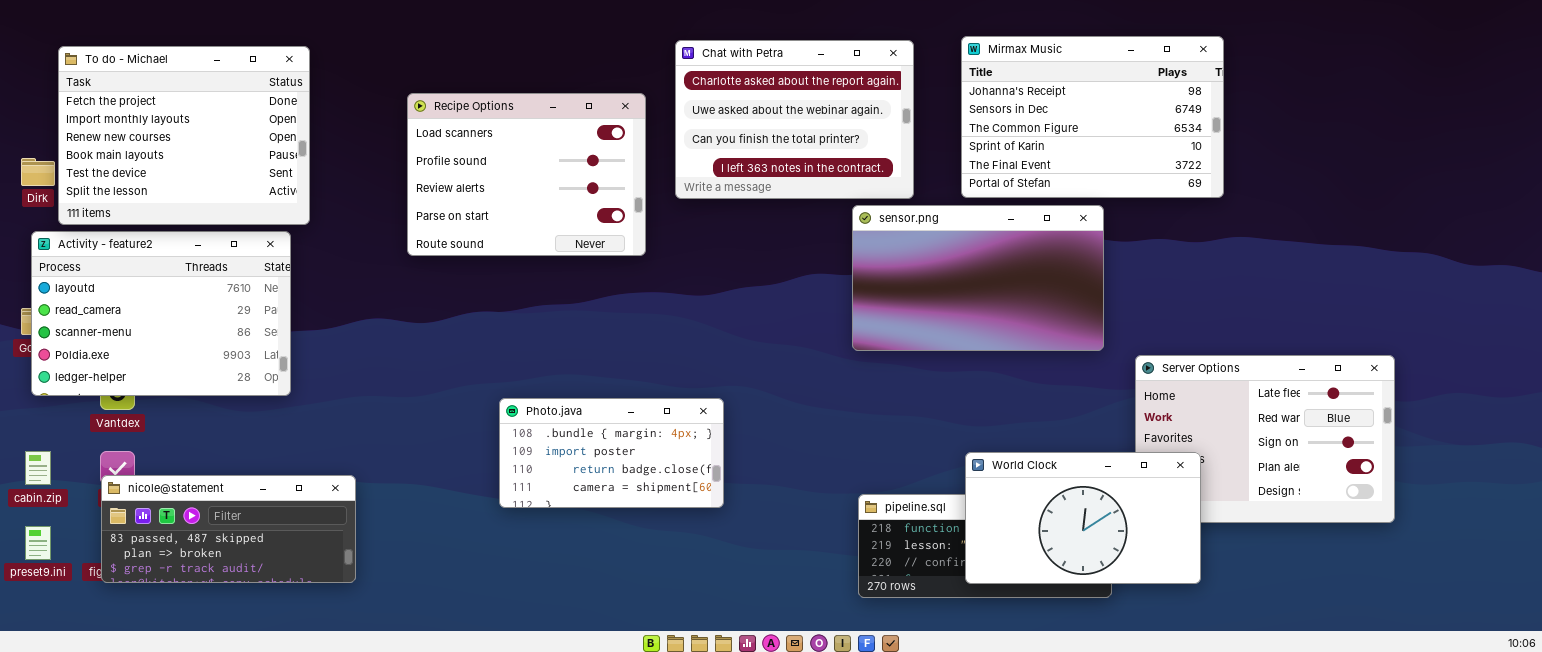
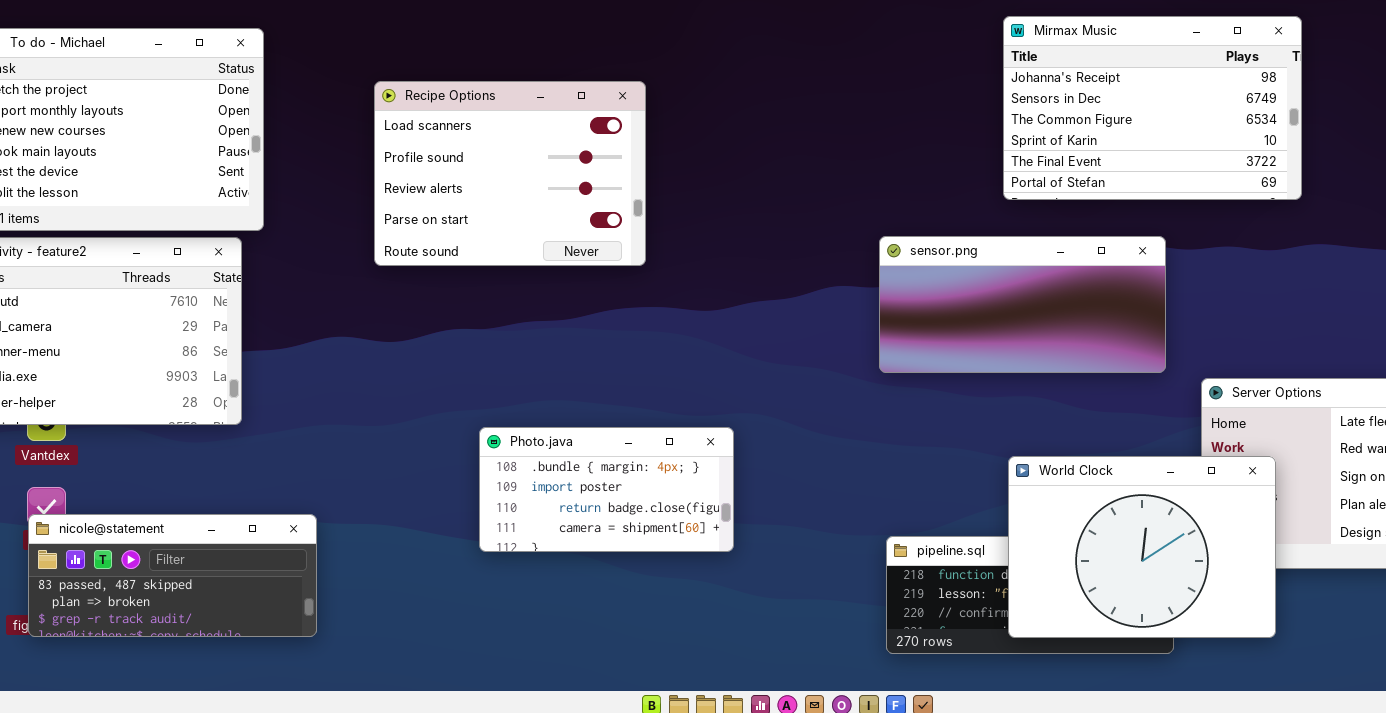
Chat with Petra: [675,40,914,199] -> none, closed
sensor.png: [852,205,1104,351] -> [879,236,1166,373], resized
World Clock: [965,452,1201,584] -> [1008,456,1276,638], resized

